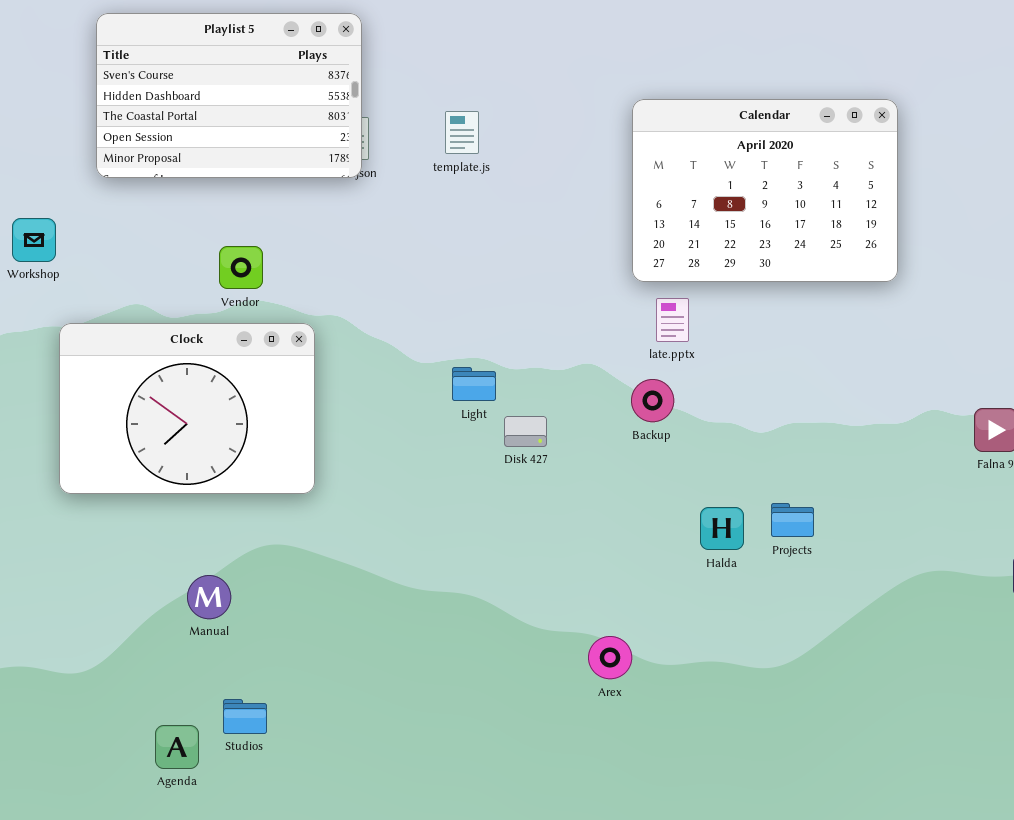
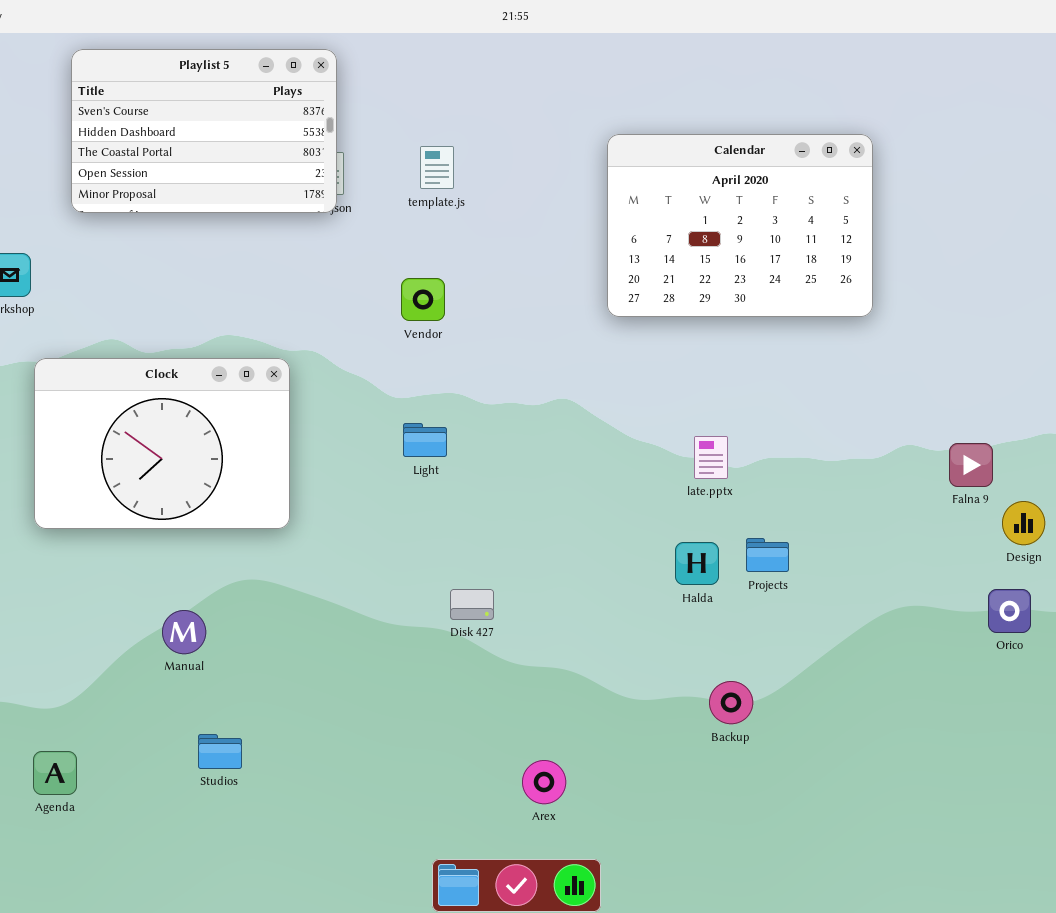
Vendor: [219,246,263,289] -> [401,278,445,321], moved
late.pptx: [656,298,689,342] -> [694,436,728,479], moved
Light: [452,367,496,401] -> [403,423,447,457], moved
Backup: [631,379,674,422] -> [709,681,753,724], moved
Disk 427: [504,416,547,447] -> [450,589,494,620], moved
Arex: [588,636,632,679] -> [522,760,566,804], moved
Agenda: [155,725,199,769] -> [33,751,77,795], moved

